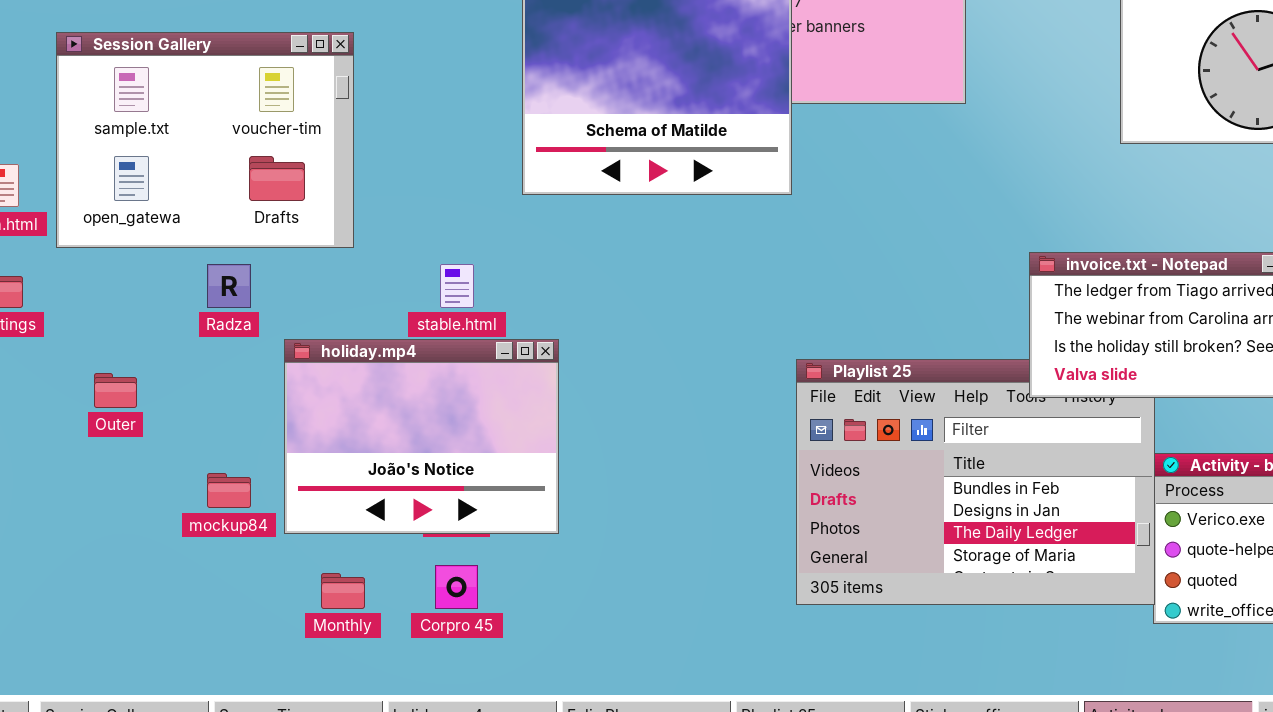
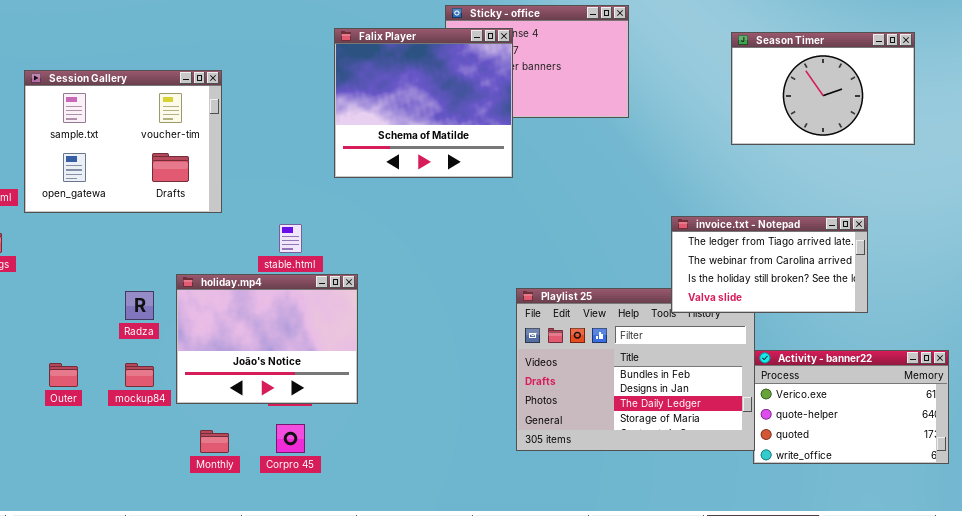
Radza: [207,264,251,308] -> [125,291,154,320], moved
Outer: [94,373,137,408] -> [49,363,78,387], moved

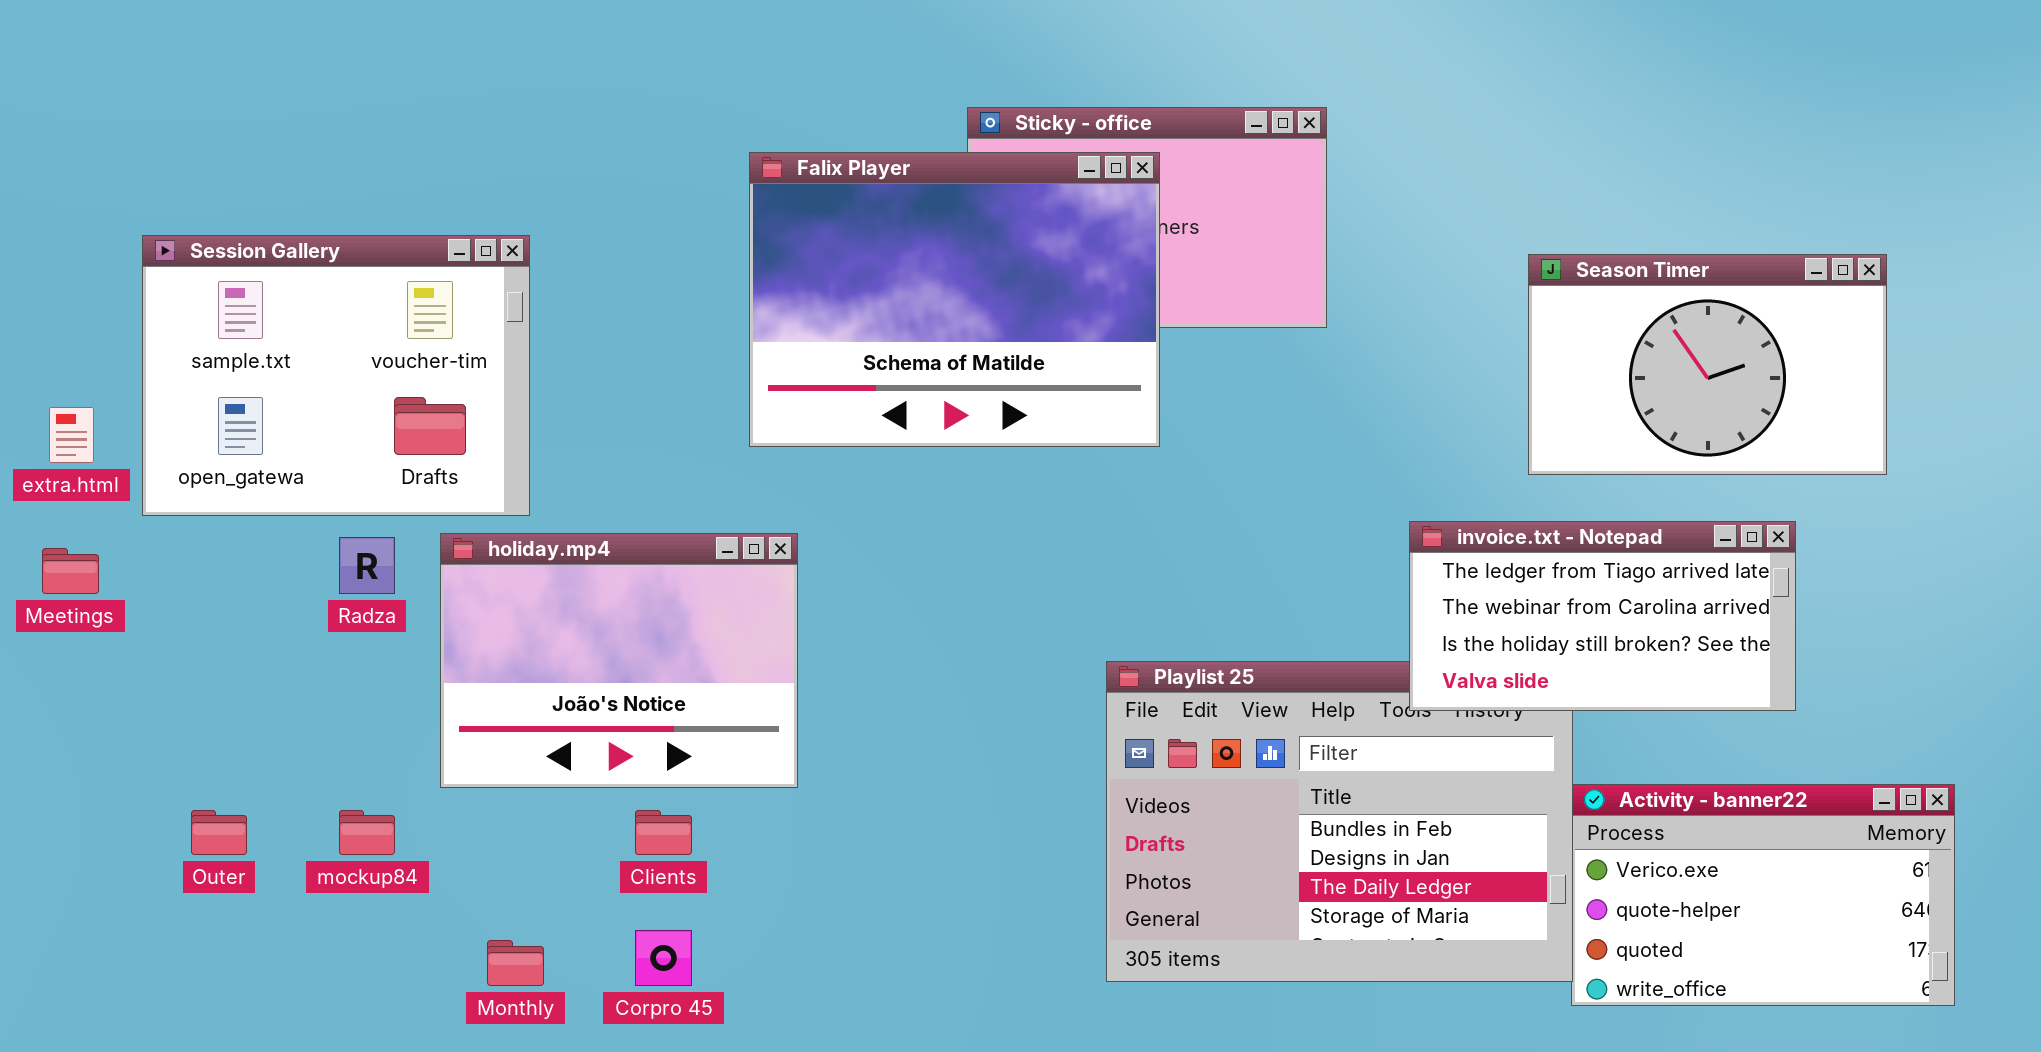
Falix Player: [334,28,513,178] -> [749,152,1160,447], resized
Season Timer: [731,32,915,145] -> [1528,254,1887,475], moved
holiday.mp4: [176,274,358,404] -> [440,533,798,788], moved
Radza: [125,291,154,320] -> [339,537,395,594], moved

